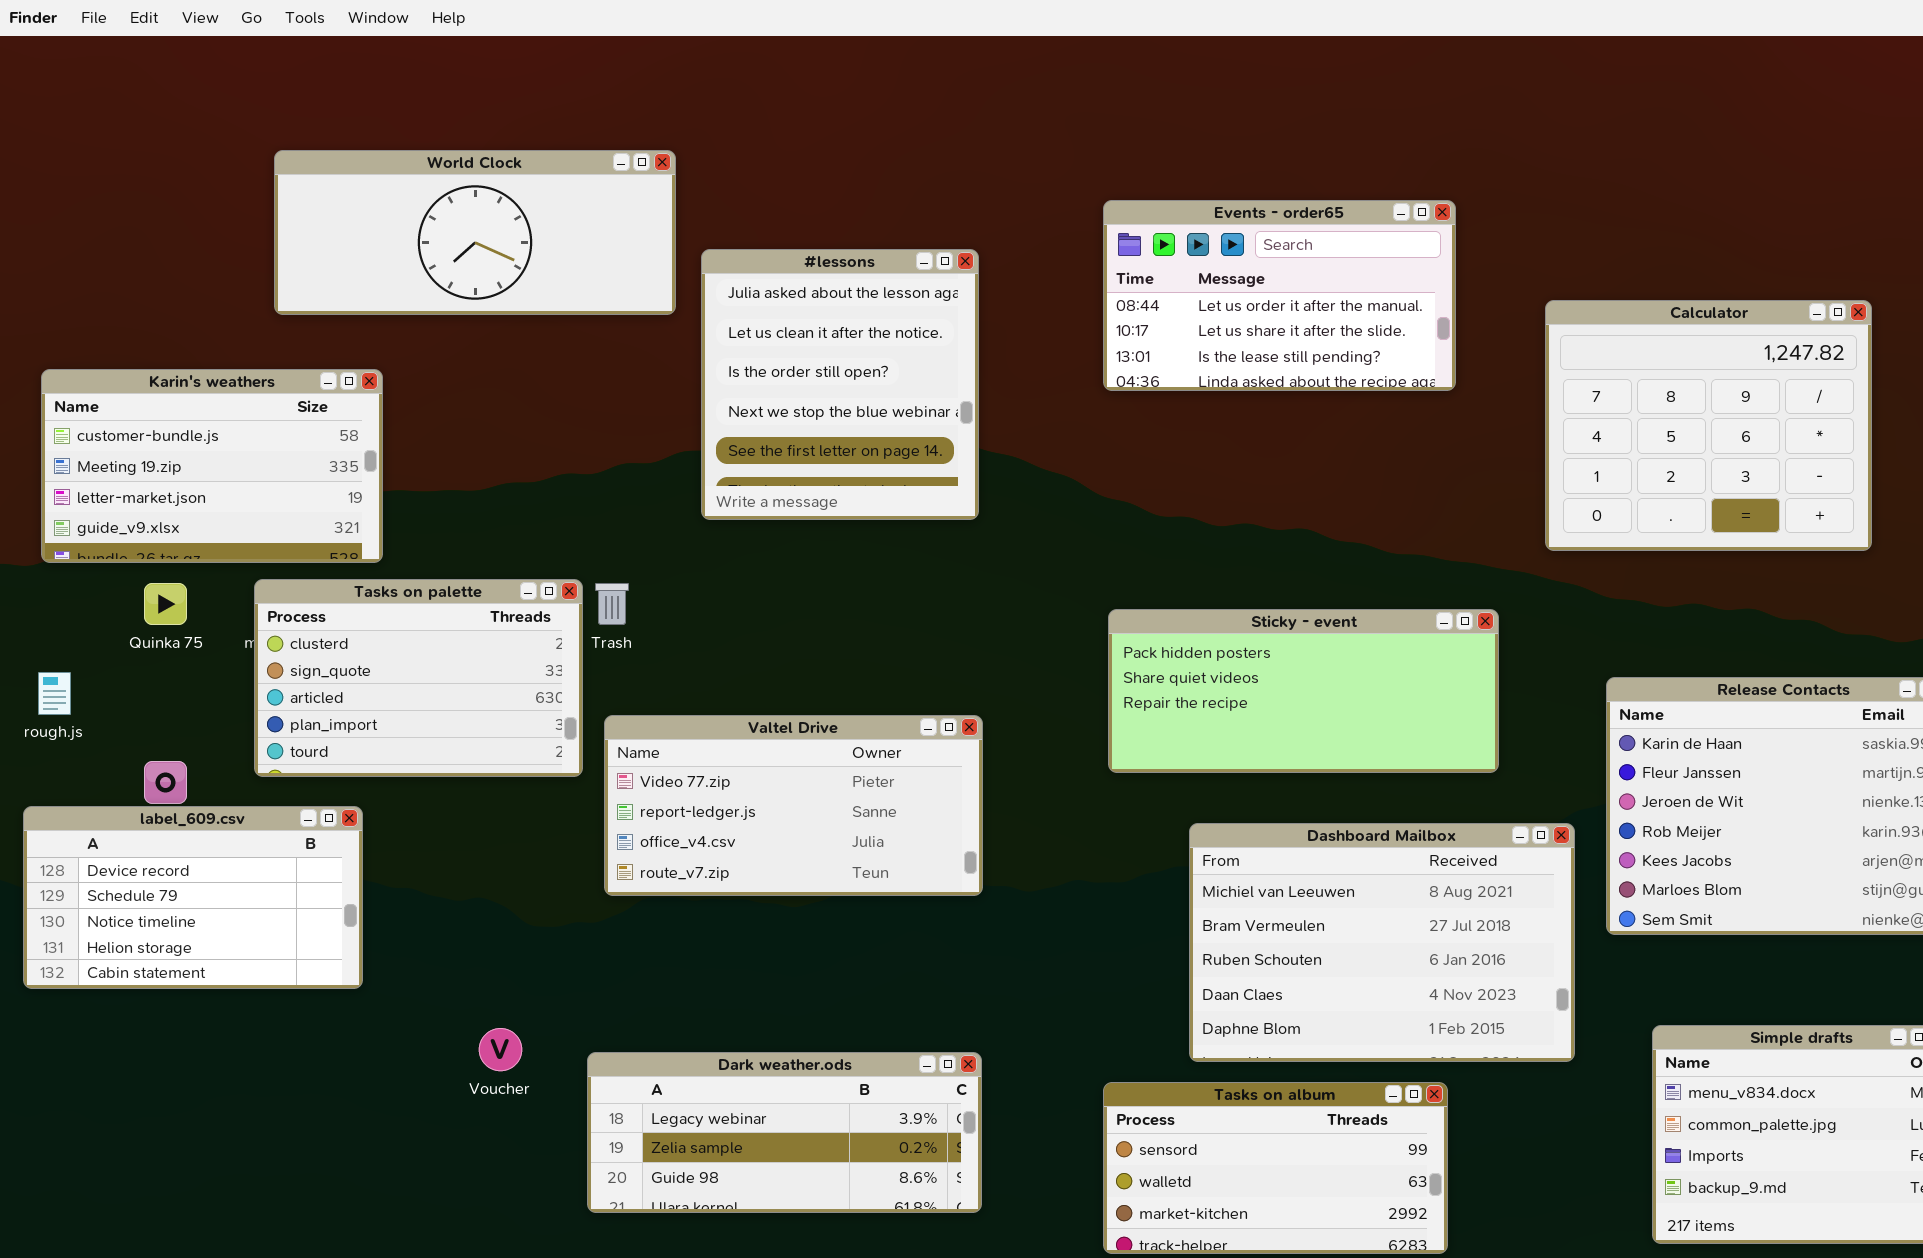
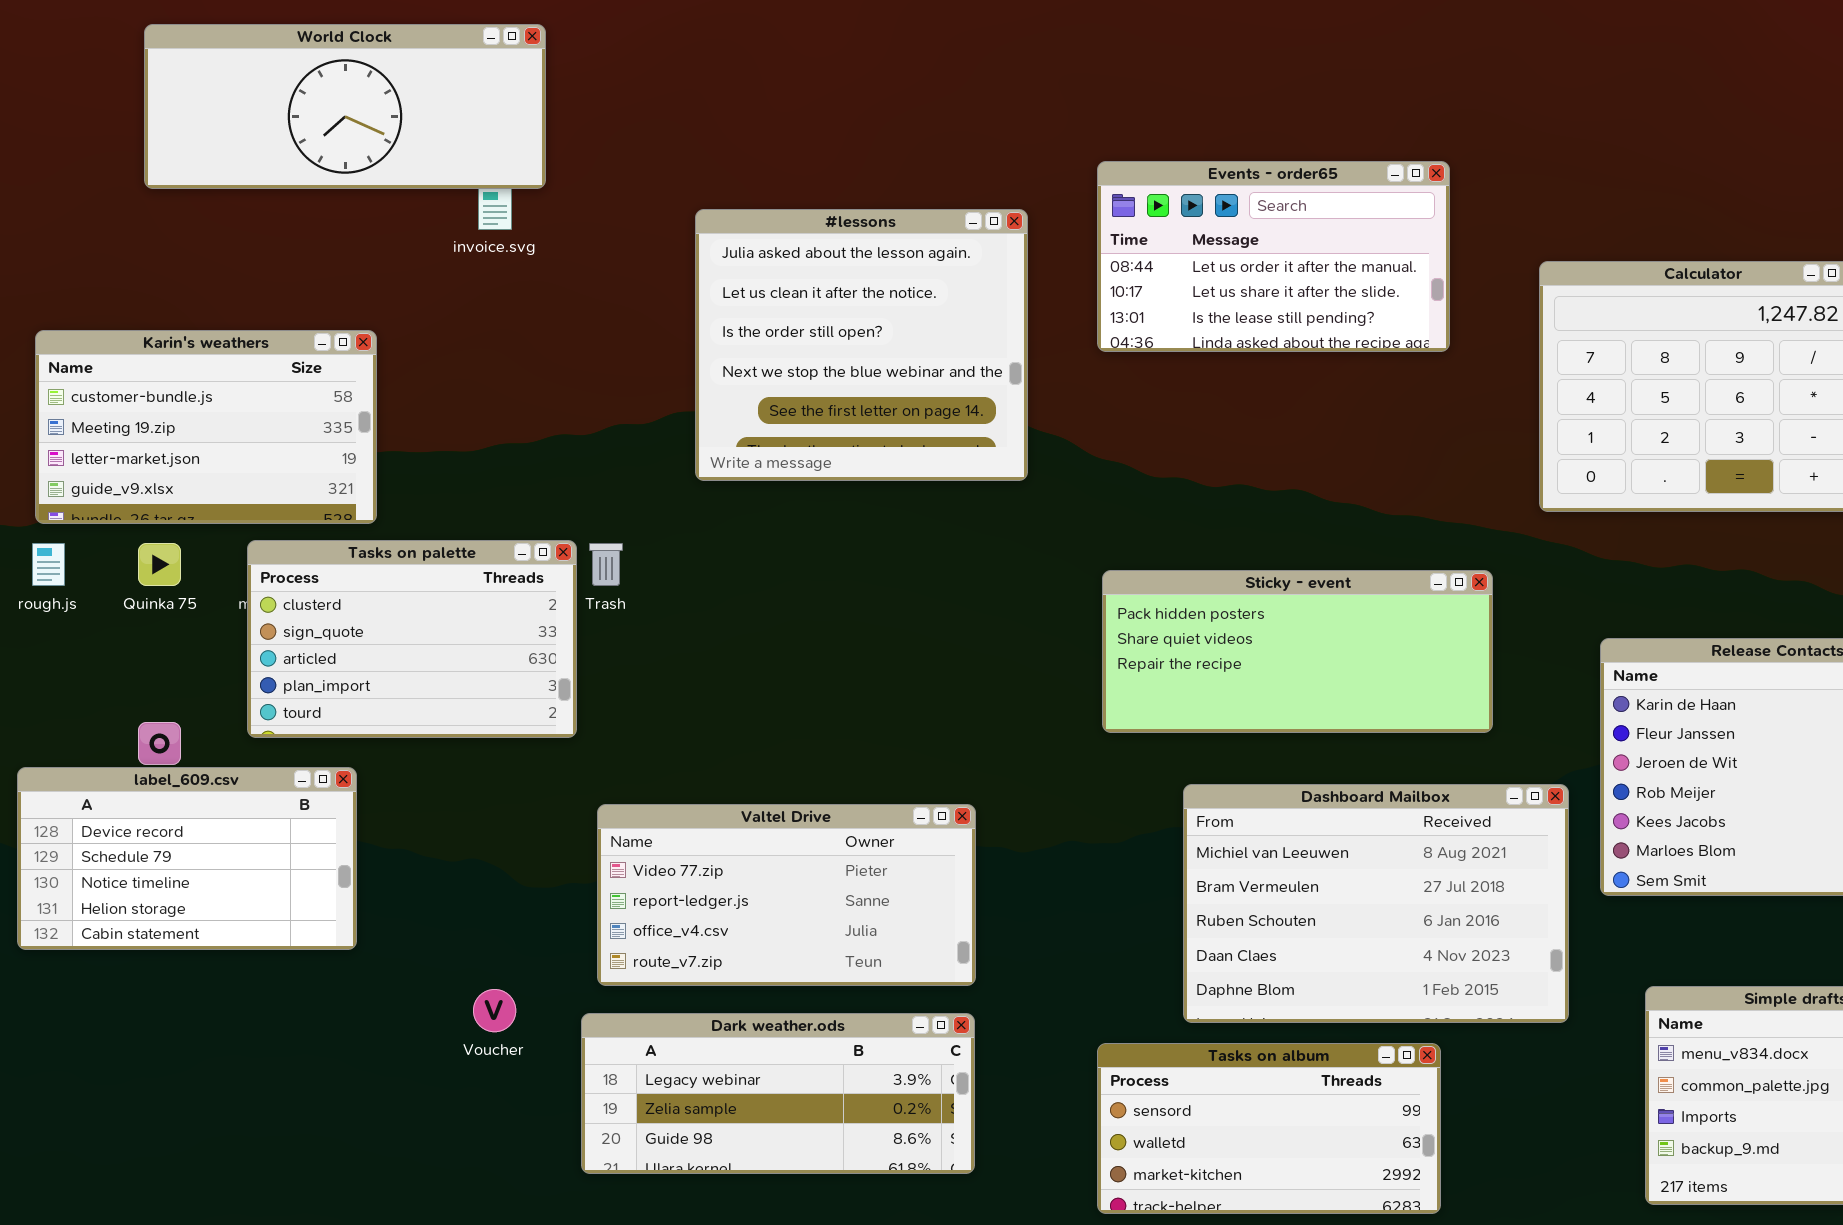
World Clock: [274,150,676,315] -> [144,24,546,189], moved
#lessons: [701,249,979,520] -> [695,209,1028,481], resized
rough.js: [38,672,71,715] -> [32,543,65,586], moved
Valtel Drive: [604,715,983,896] -> [597,804,976,986], moved

